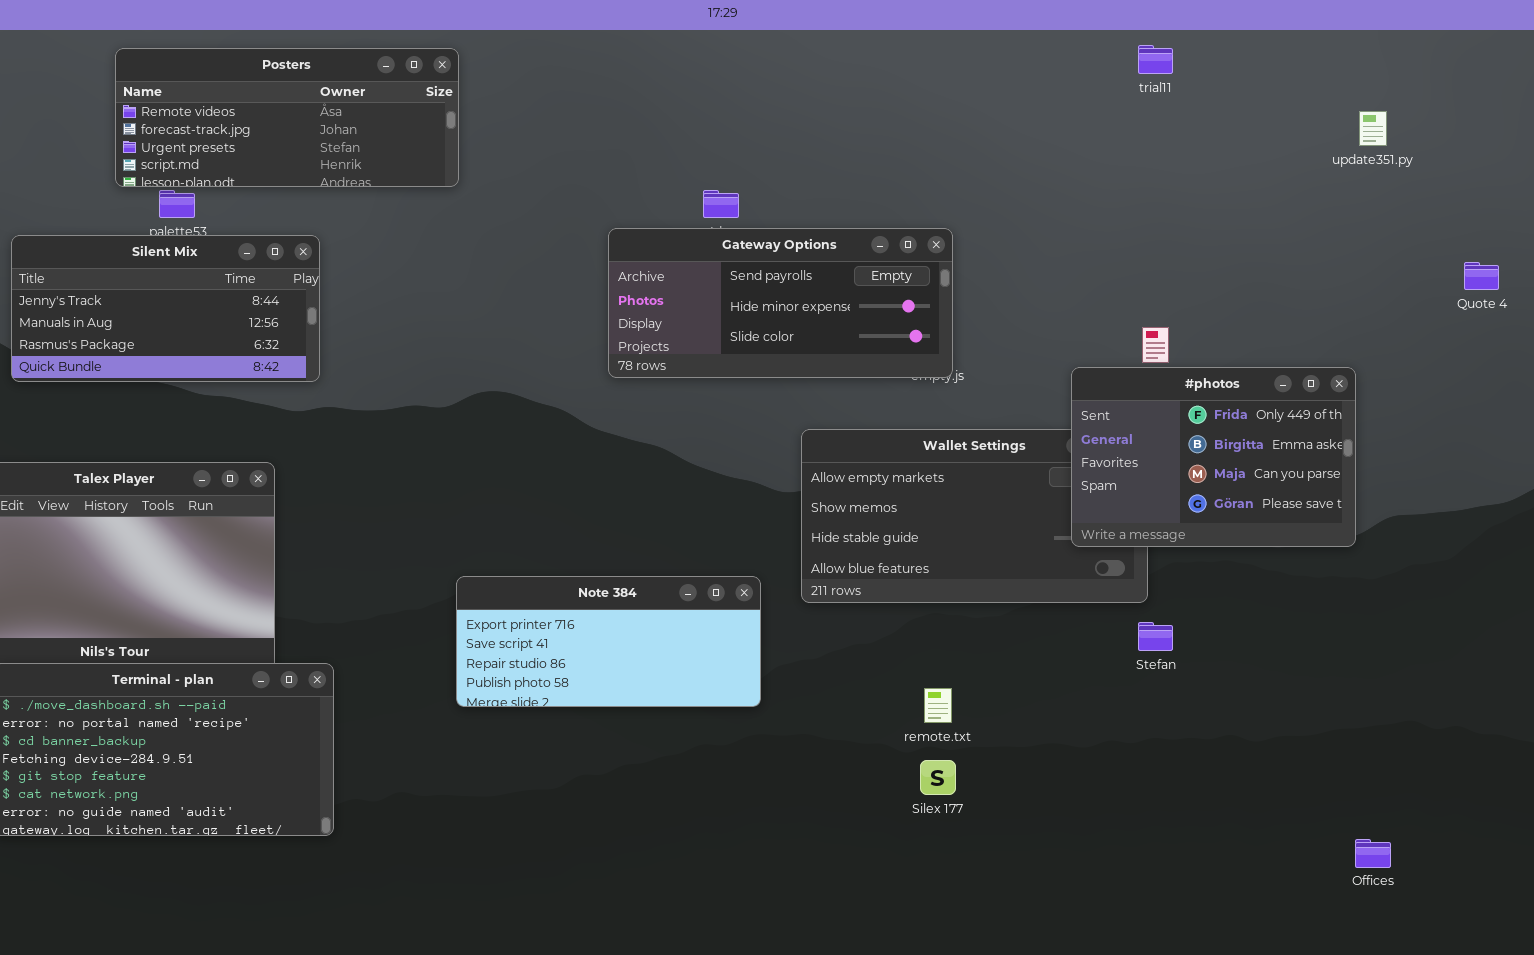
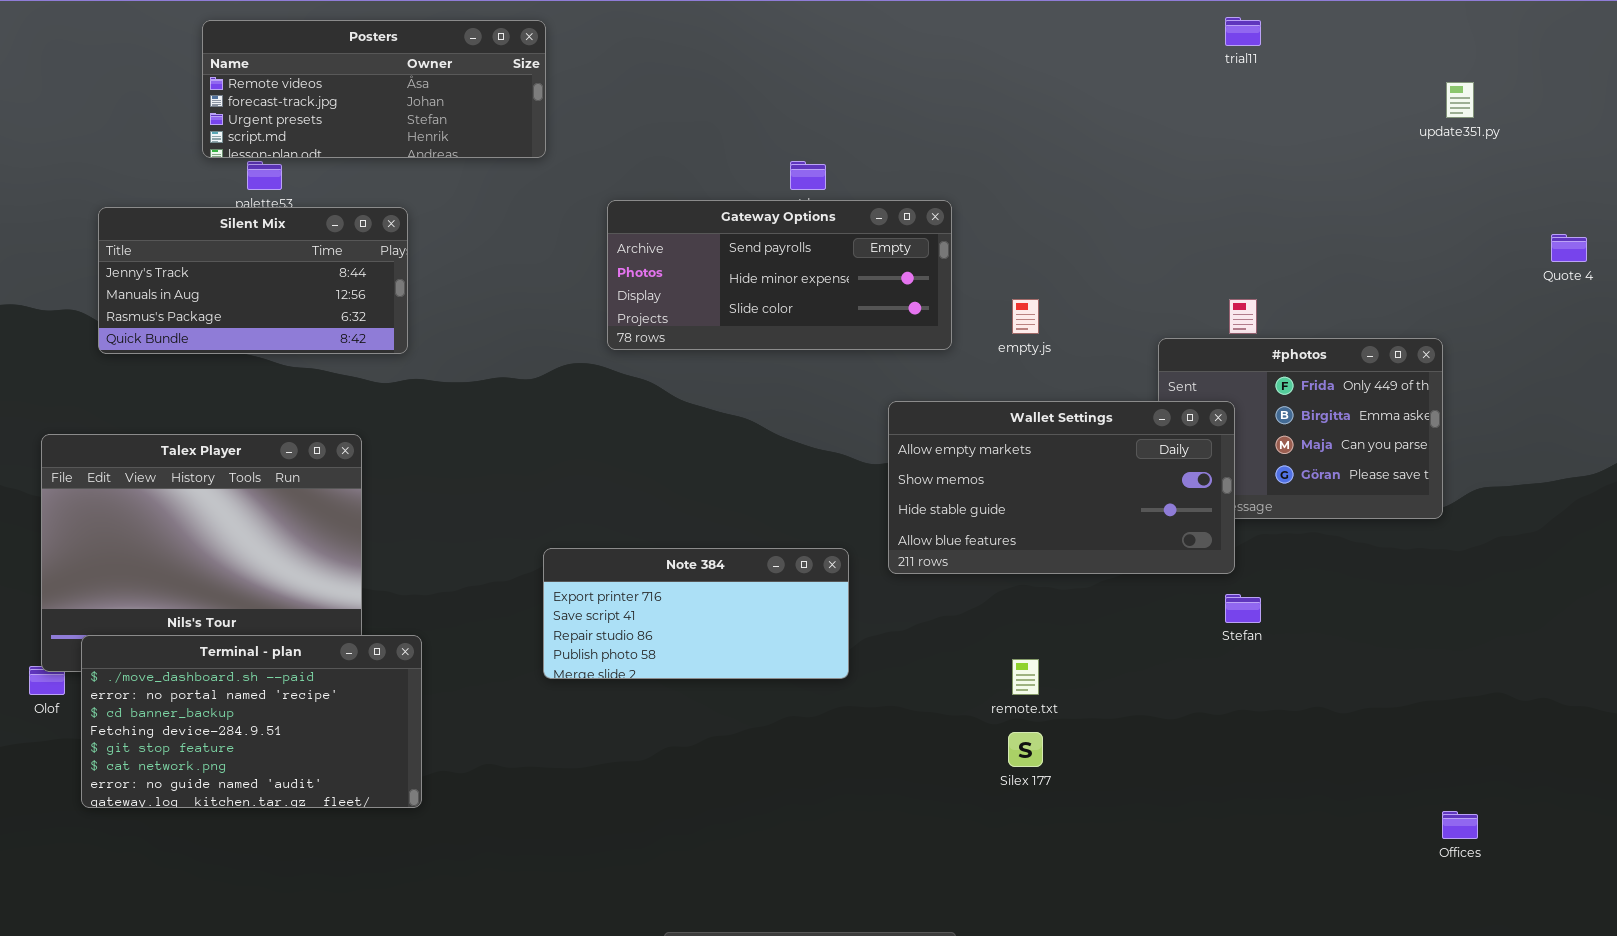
Gateway Options: [608,228,953,378] -> [607,200,952,350], moved
Wallet Settings: [801,429,1148,603] -> [888,401,1235,574], raised

